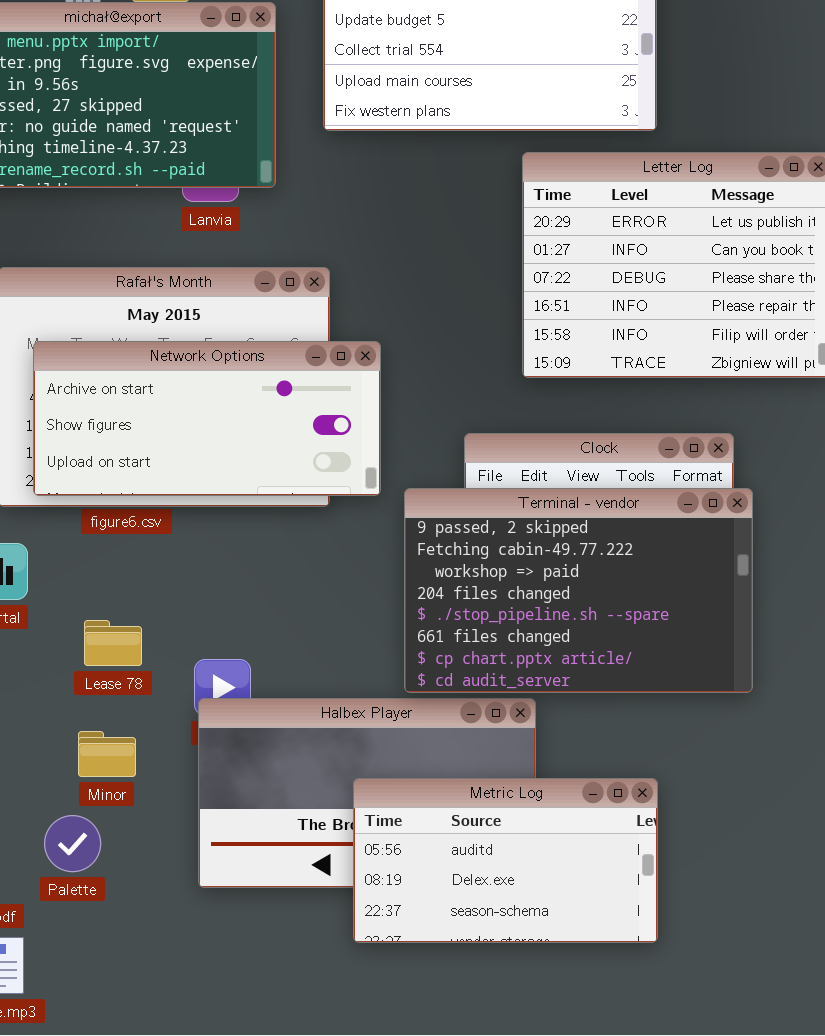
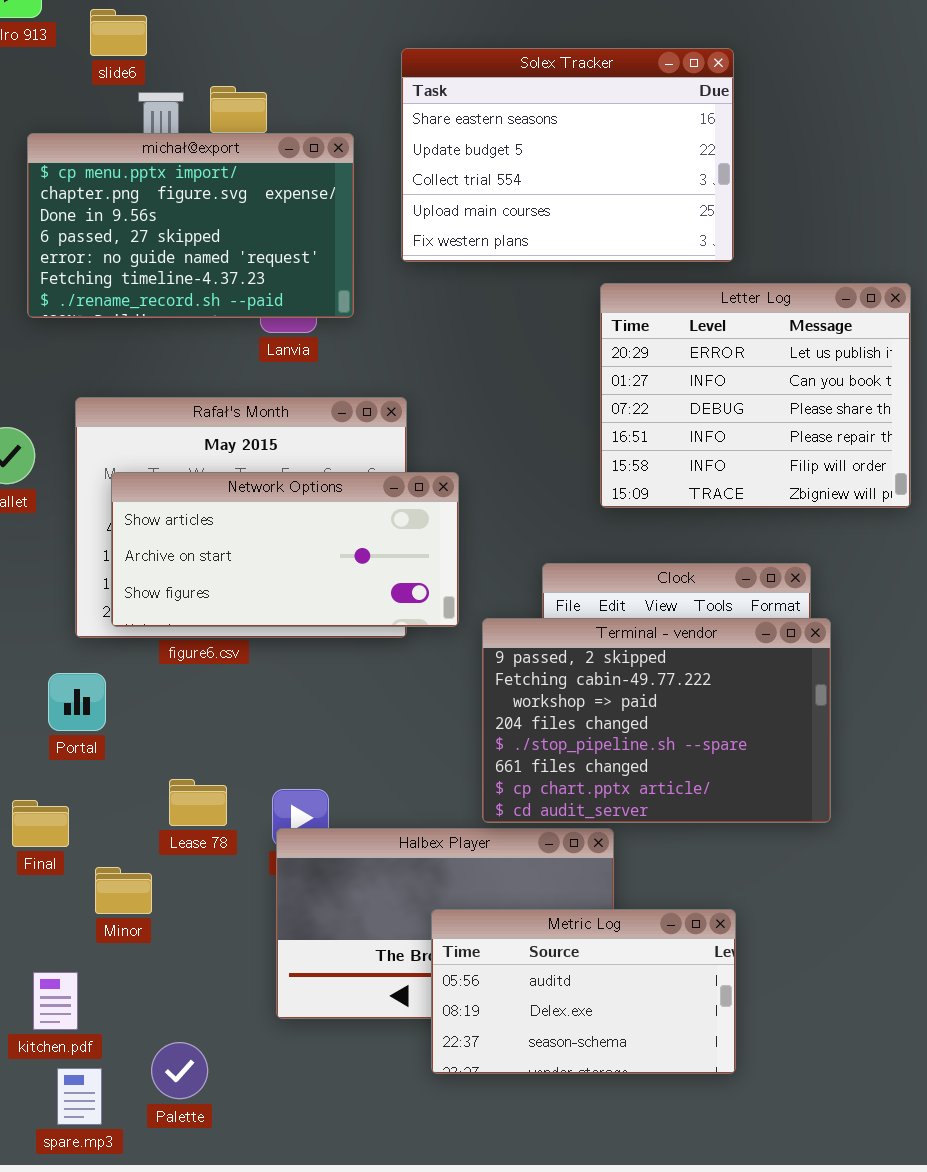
Network Options: [33,341,381,496] -> [111,472,459,627], scrolled up 1 row
Lease 78: [84,620,142,666] -> [169,779,227,826], moved
Minor: [78,731,136,777] -> [95,867,152,914], moved
Palette: [44,815,101,872] -> [151,1042,208,1099], moved

